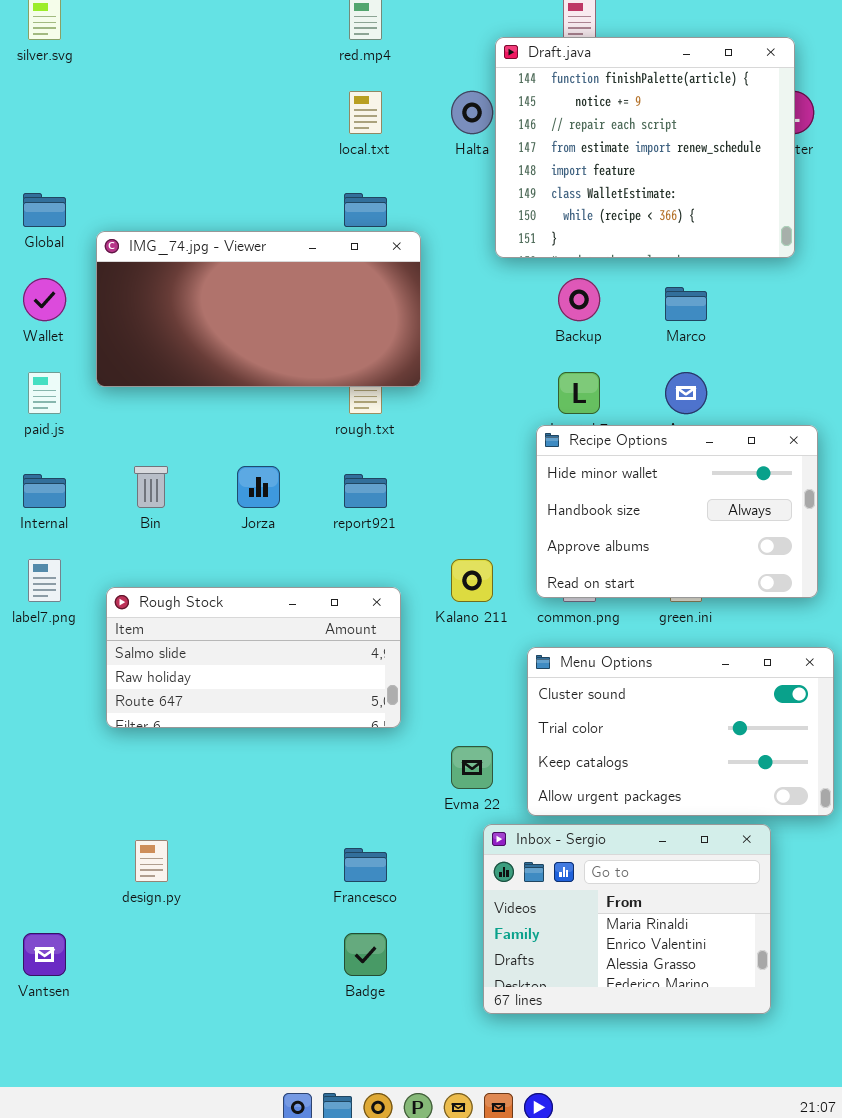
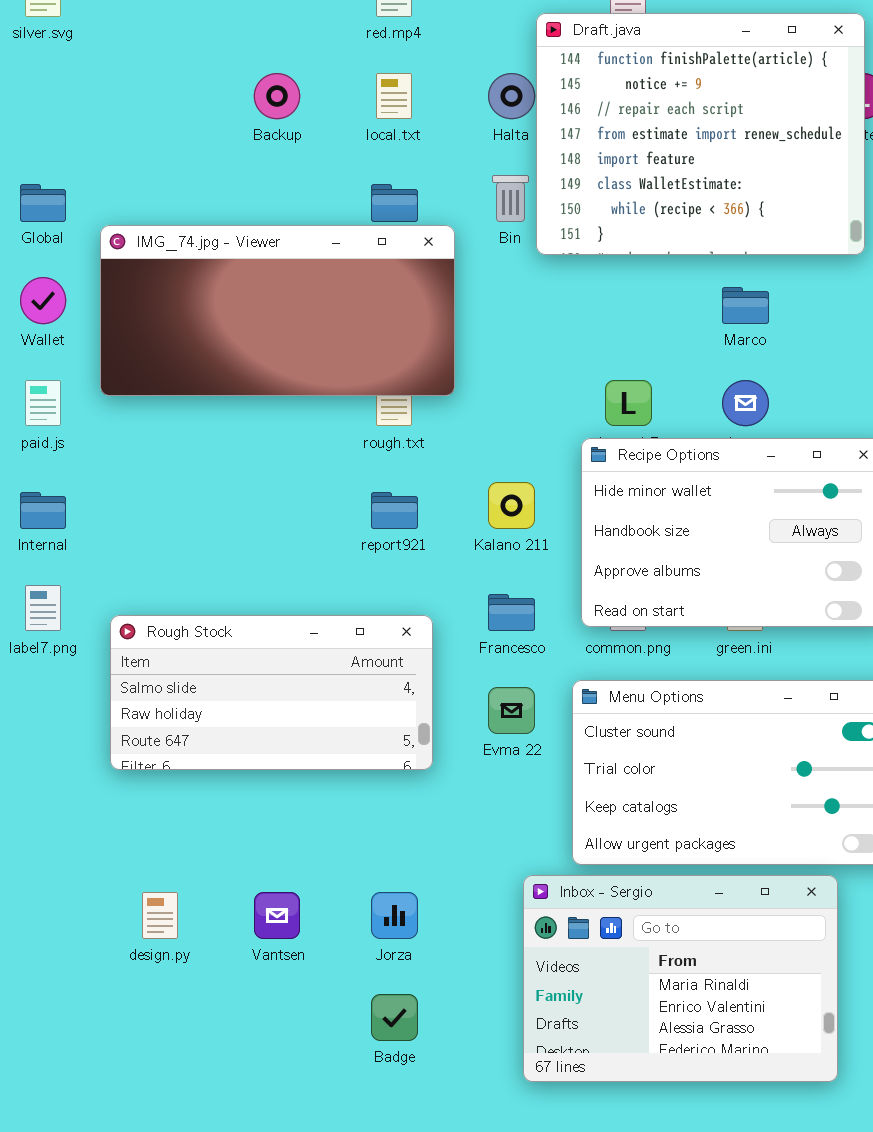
Backup: [558,278,600,321] -> [254,73,300,119], moved
Bin: [134,466,168,508] -> [492,175,529,222], moved
Jorza: [237,466,280,508] -> [371,892,418,939], moved
Kalano 211: [451,559,493,602] -> [488,482,535,529], moved
Evma 22: [451,746,493,789] -> [488,687,535,734], moved
Francesco: [344,848,387,882] -> [488,594,535,631], moved
Vantsen: [23,933,66,976] -> [254,892,300,939], moved

